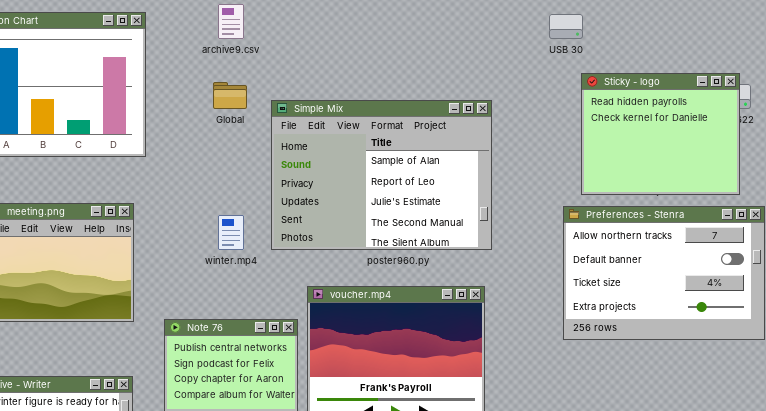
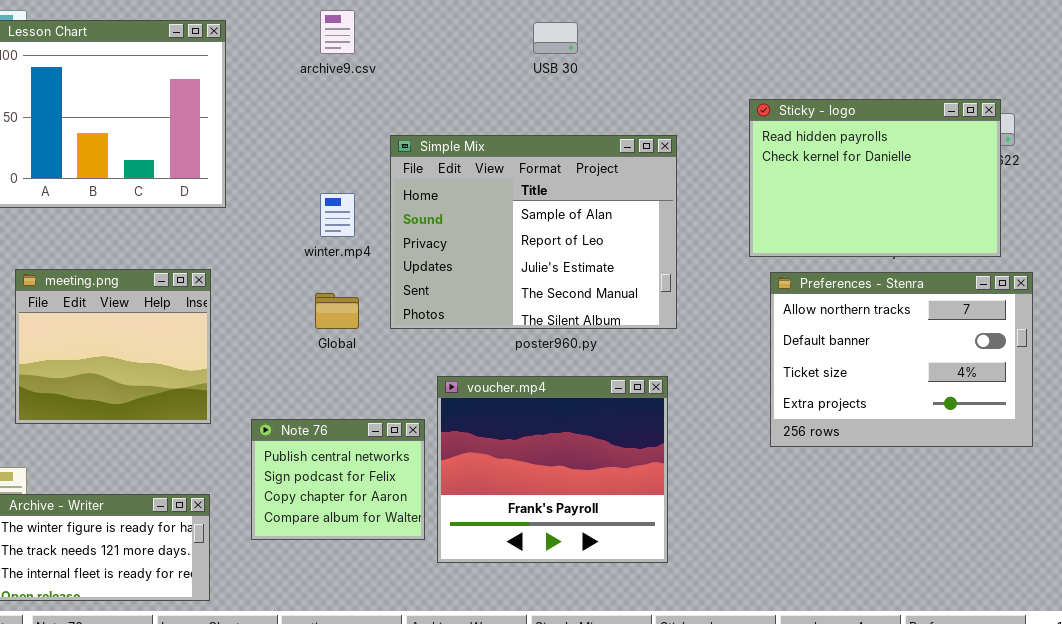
USB 30: [549,14,583,39] -> [533,22,578,54], moved
Sticky - logo: [581,73,740,195] -> [749,99,1001,257], resized
Global: [213,82,247,109] -> [315,293,359,329], moved
winter.mp4: [218,215,244,250] -> [320,193,355,237], moved

